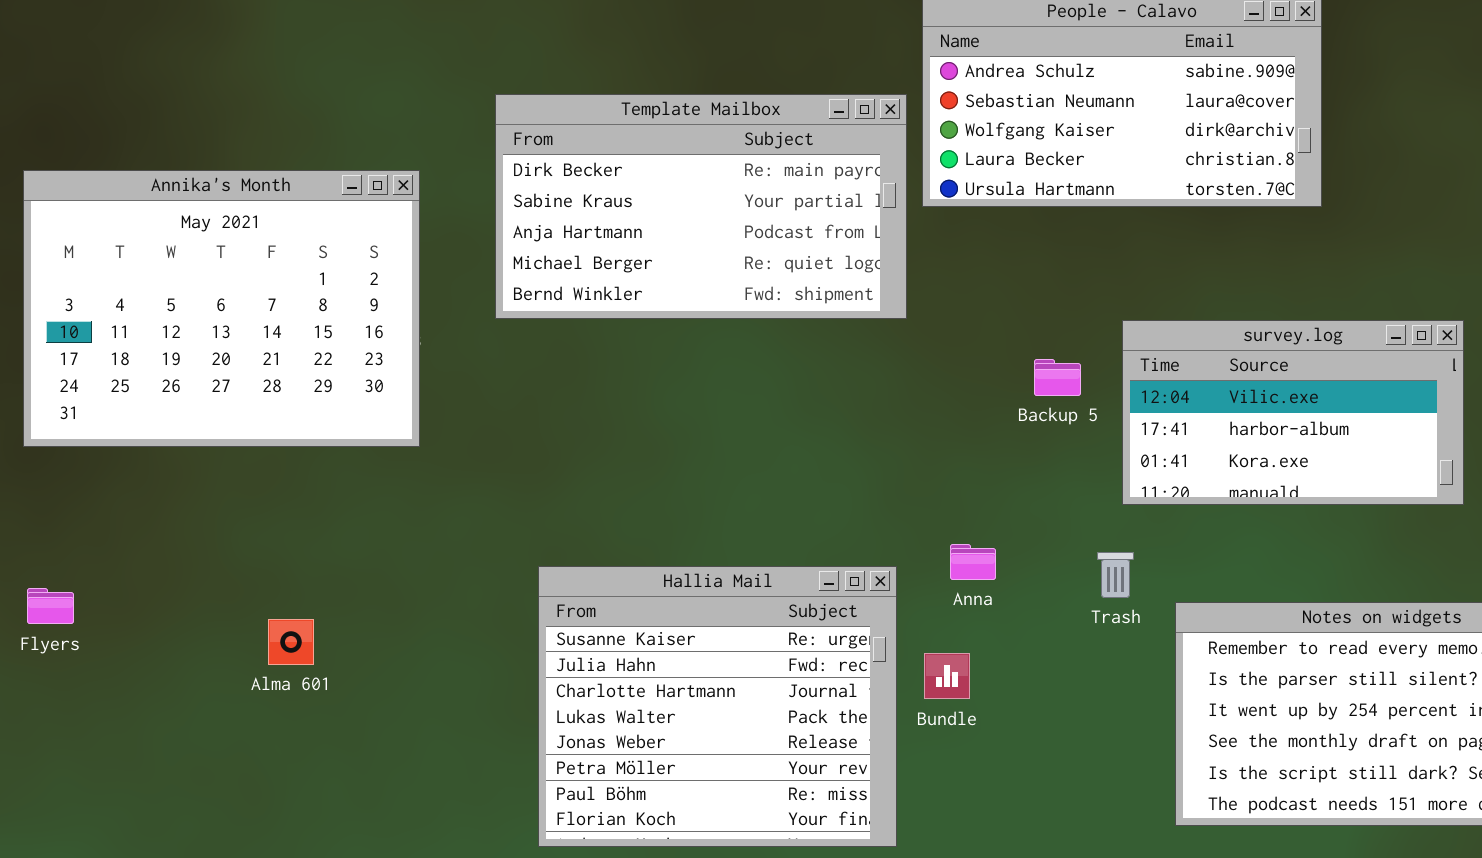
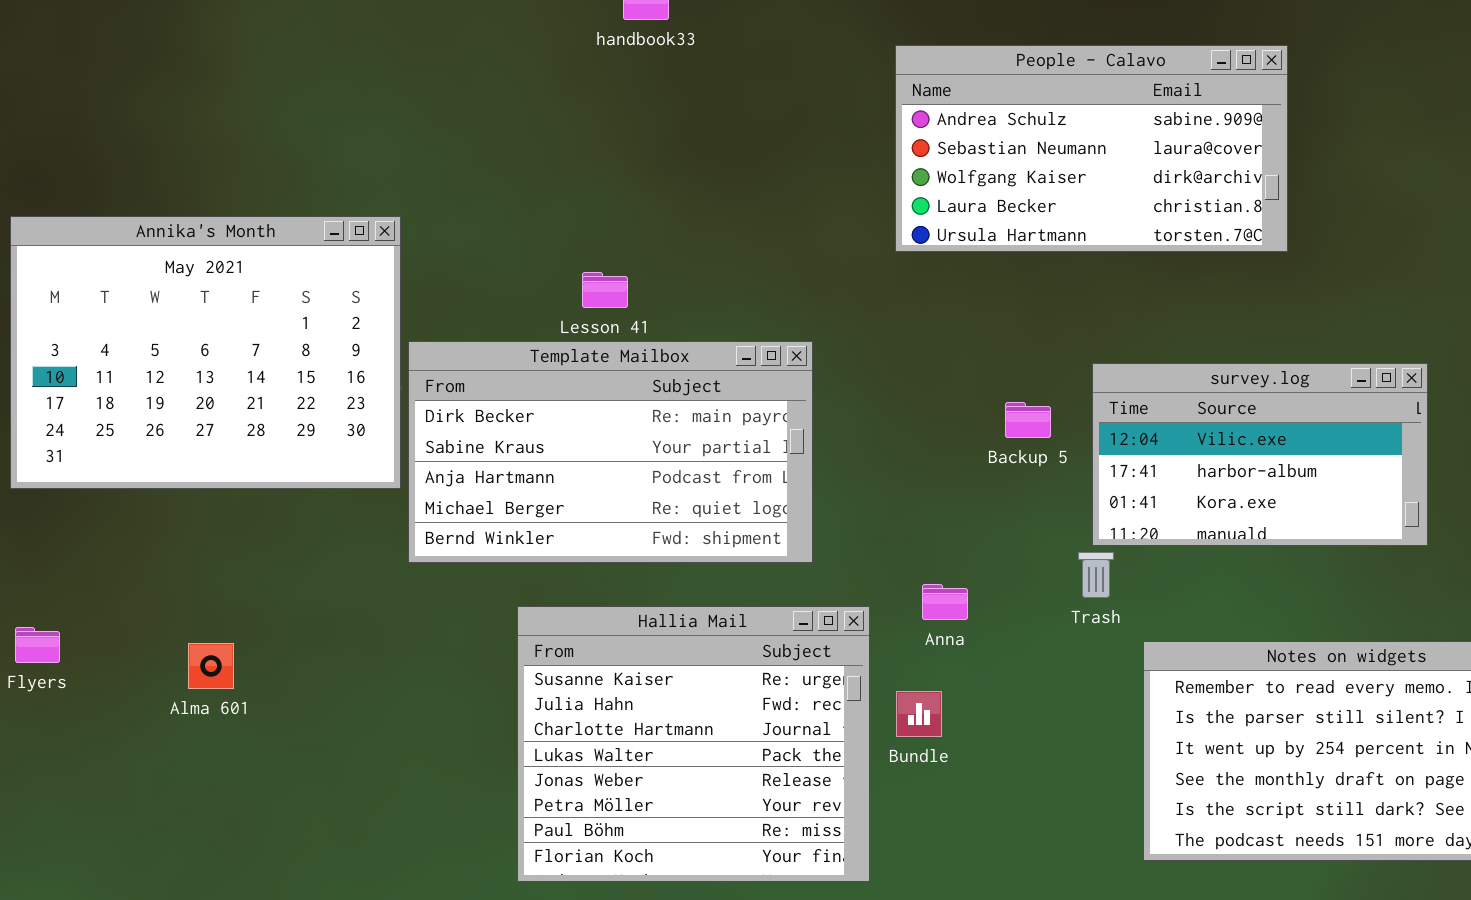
Template Mailbox: [495,94,907,319] -> [408,341,813,563], moved
Trash: [1097,552,1134,598] -> [1078,552,1114,598], moved
Alma 601: [268,619,314,665] -> [188,643,234,689], moved

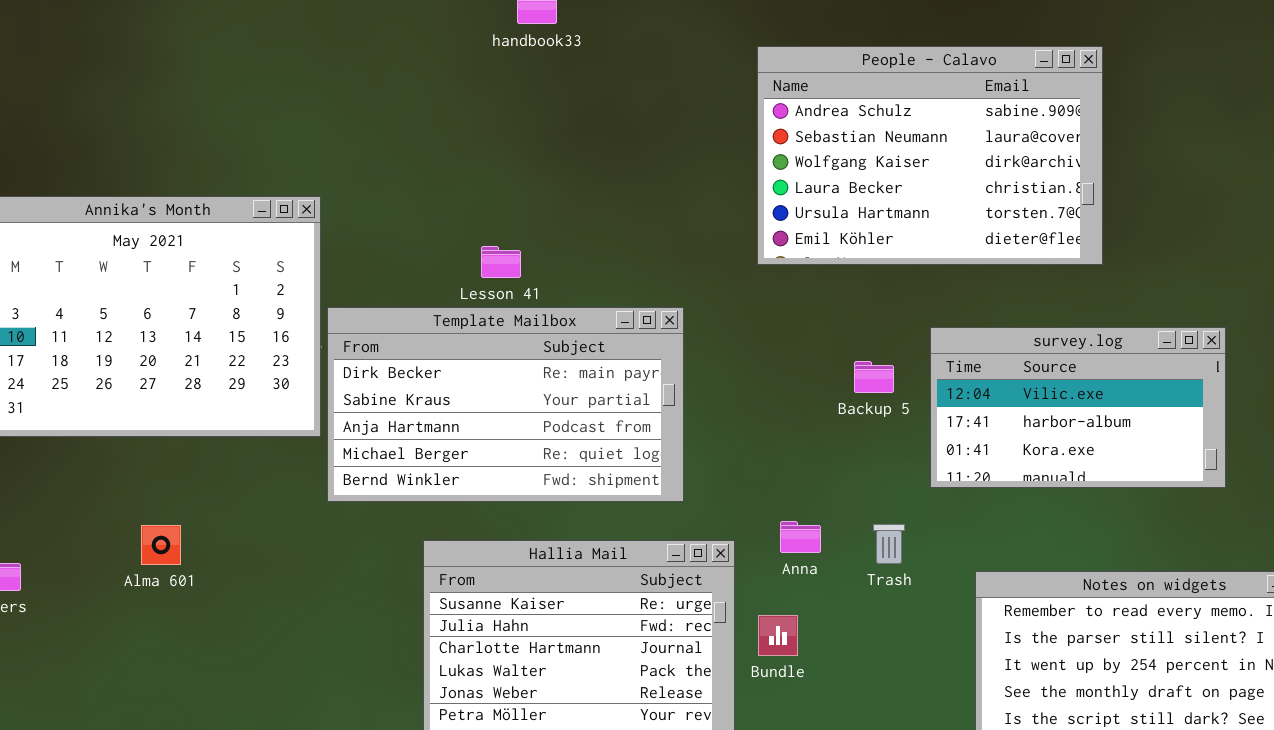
People - Calavo: [895,45,1288,252] -> [757,46,1103,265], resized
Trash: [1078,552,1114,598] -> [873,524,905,564], moved
Alma 601: [188,643,234,689] -> [141,525,181,565], moved

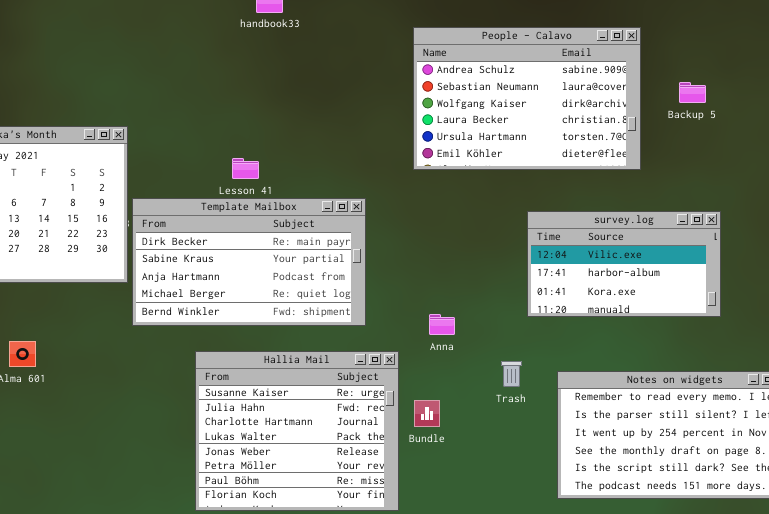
Backup 5: [854,361,894,393] -> [679,82,706,103], moved
Anna: [780,521,821,553] -> [429,314,455,335], moved
Trash: [873,524,905,564] -> [501,361,522,387], moved

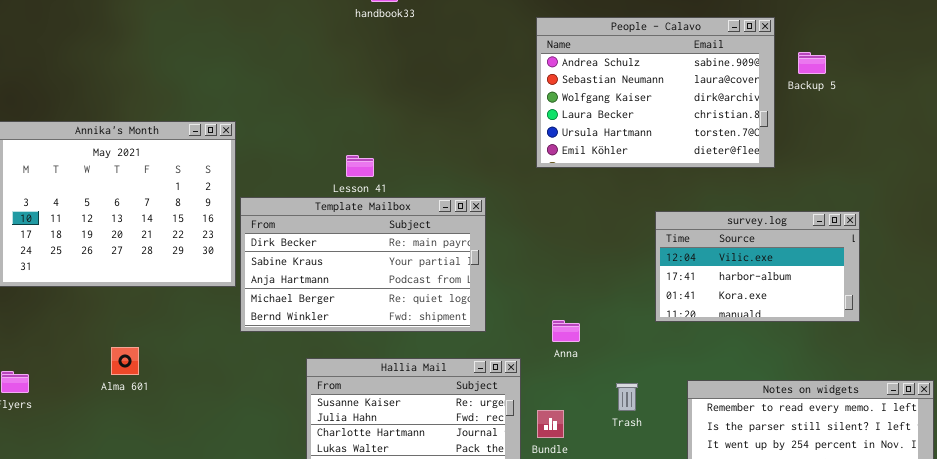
Backup 5: [679,82,706,103] -> [798,52,826,74], moved
Trash: [501,361,522,387] -> [616,383,638,411], moved

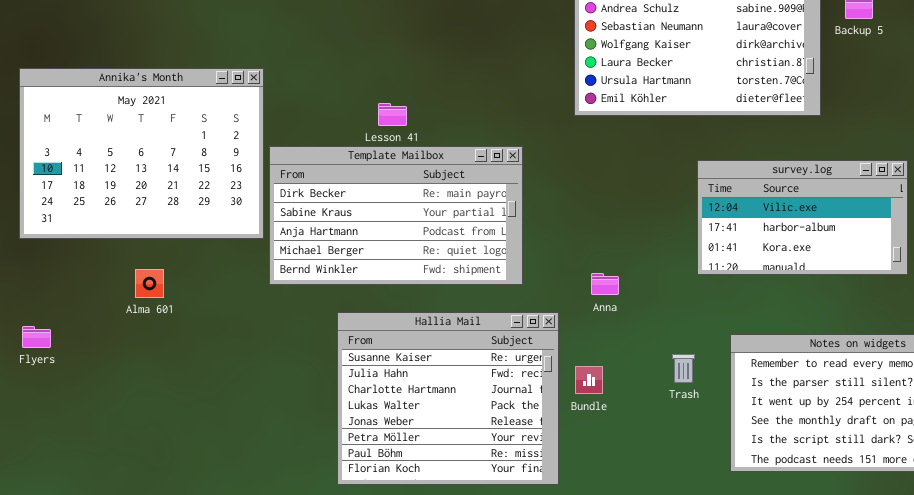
Alma 601: [111,347,139,375] -> [135,269,164,298], moved
Trash: [616,383,638,411] -> [672,354,695,383], moved

